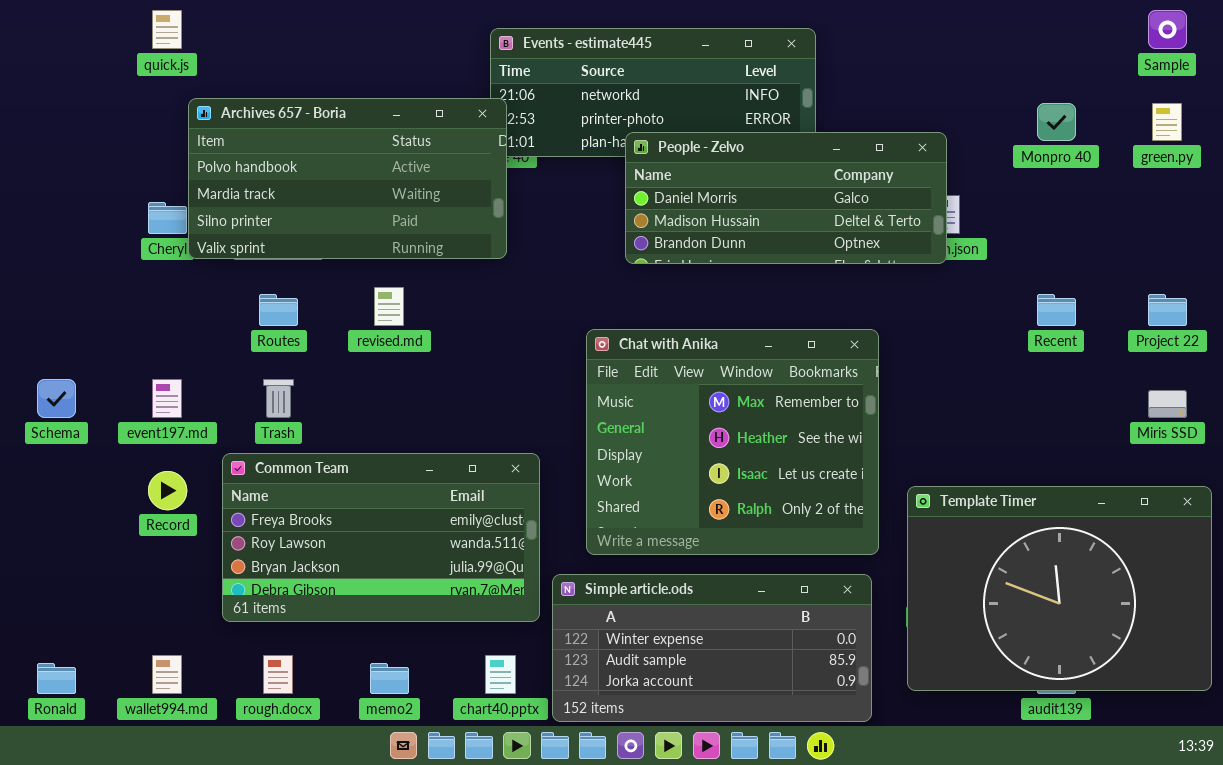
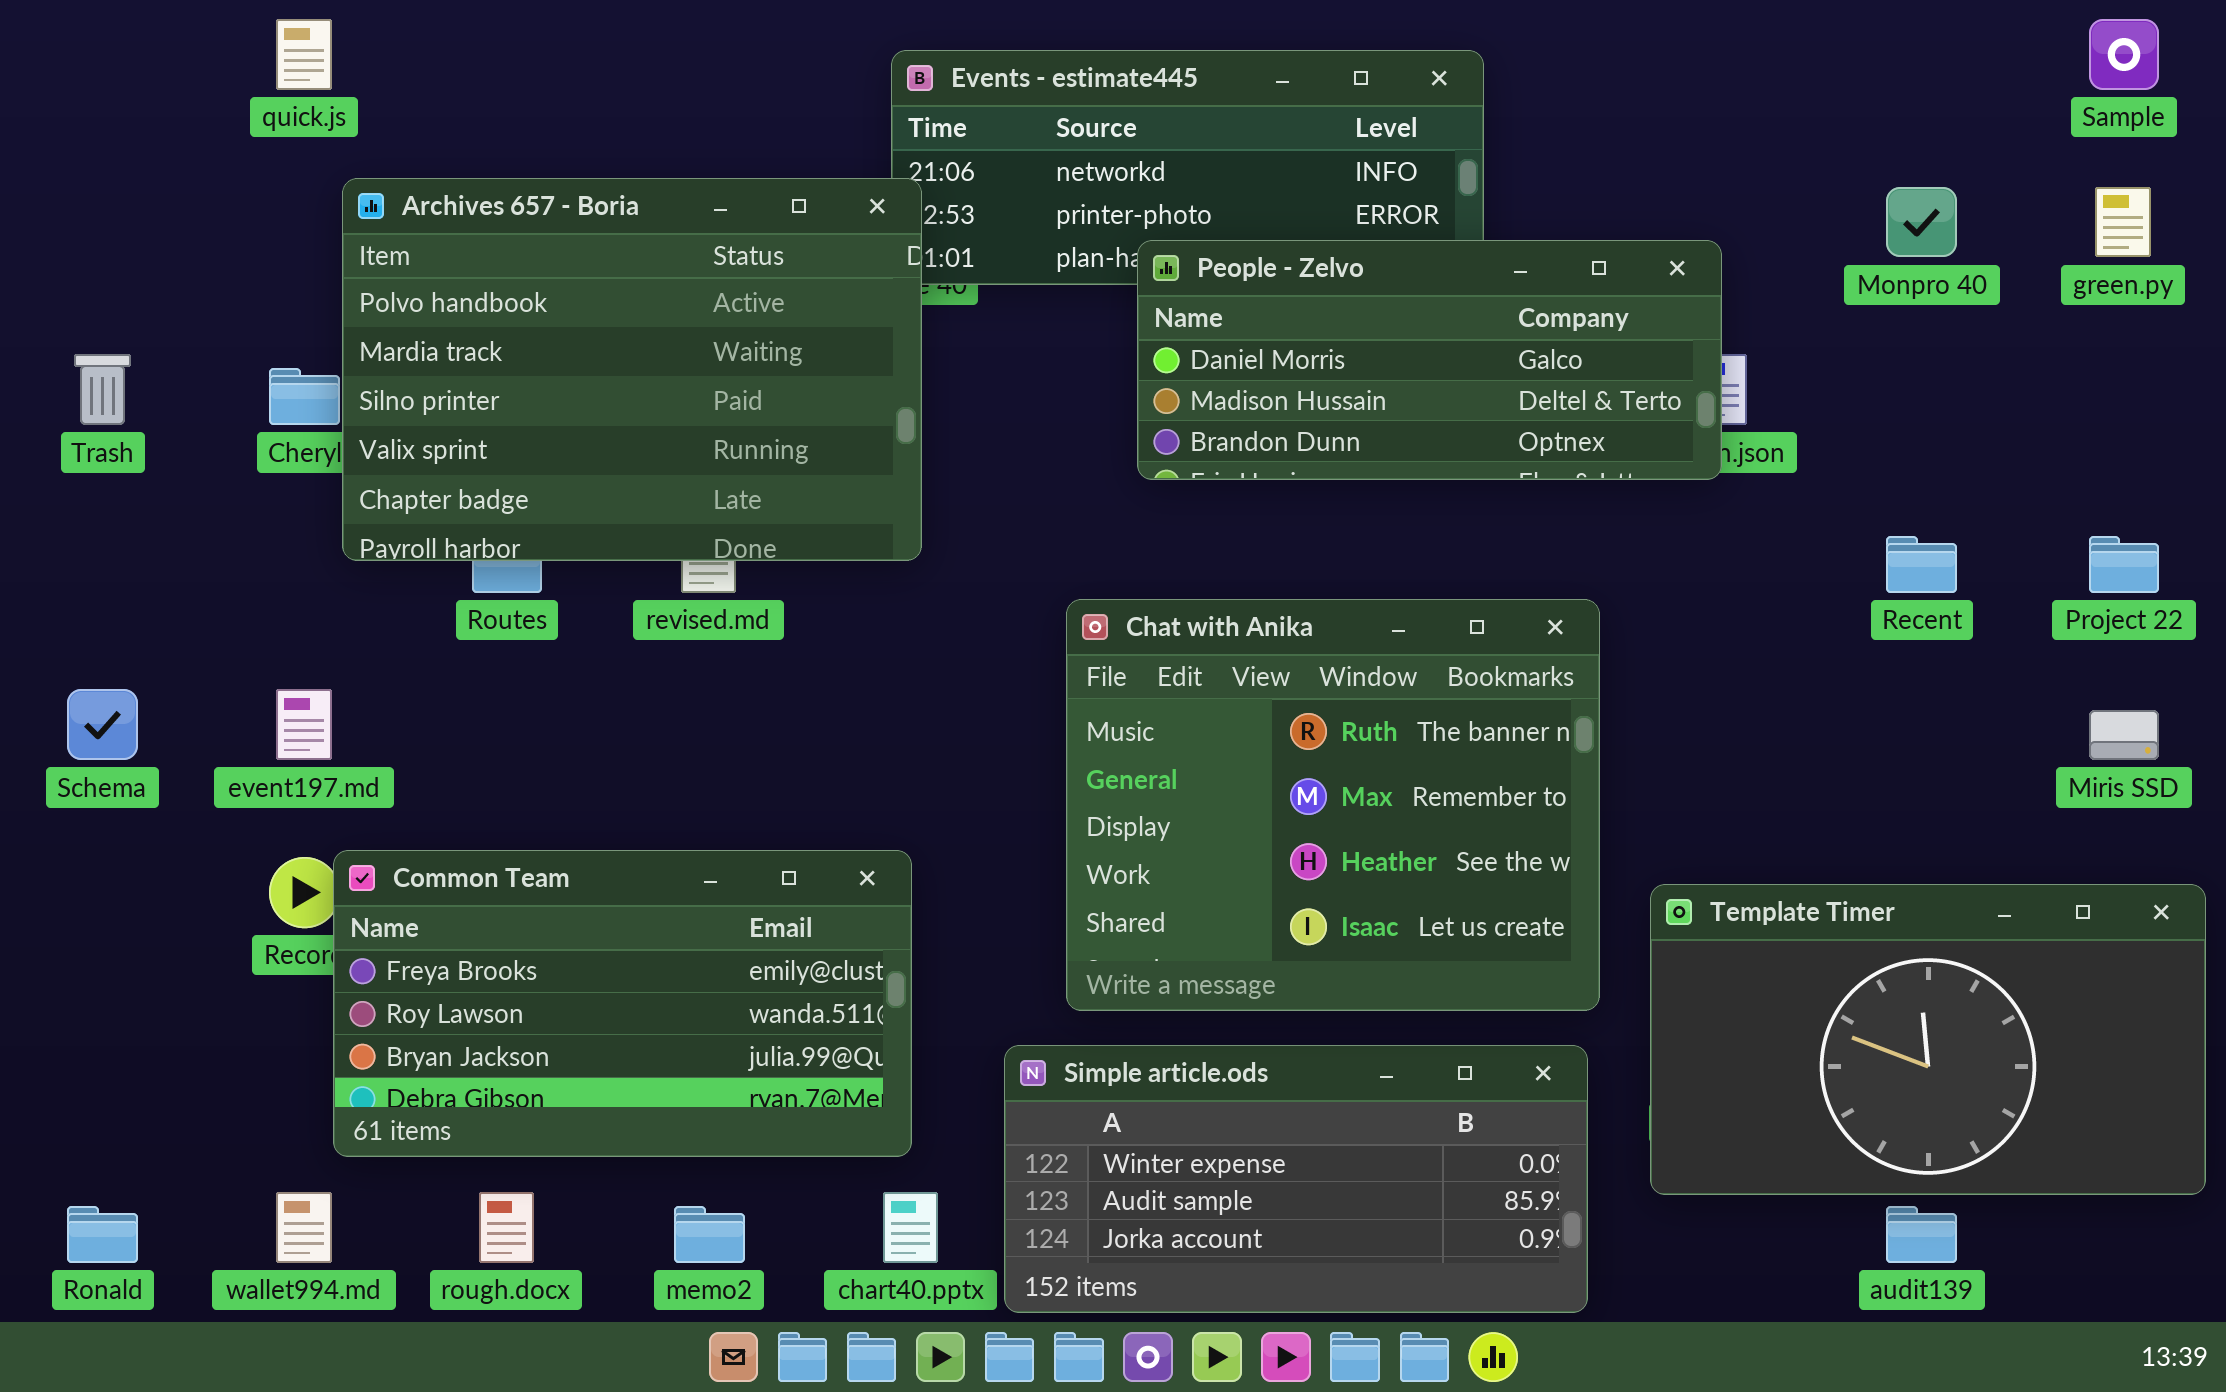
Archives 657 - Boria: [188,98,507,259] -> [342,178,922,561], resized
Chat with Anika: [586,329,879,555] -> [1066,599,1600,1011], scrolled up 1 row
Trash: [263,379,294,418] -> [74,354,131,425], moved
Common Team: [222,453,540,622] -> [333,850,912,1157], moved
Template Timer: [907,486,1212,691] -> [1650,884,2206,1195], resized

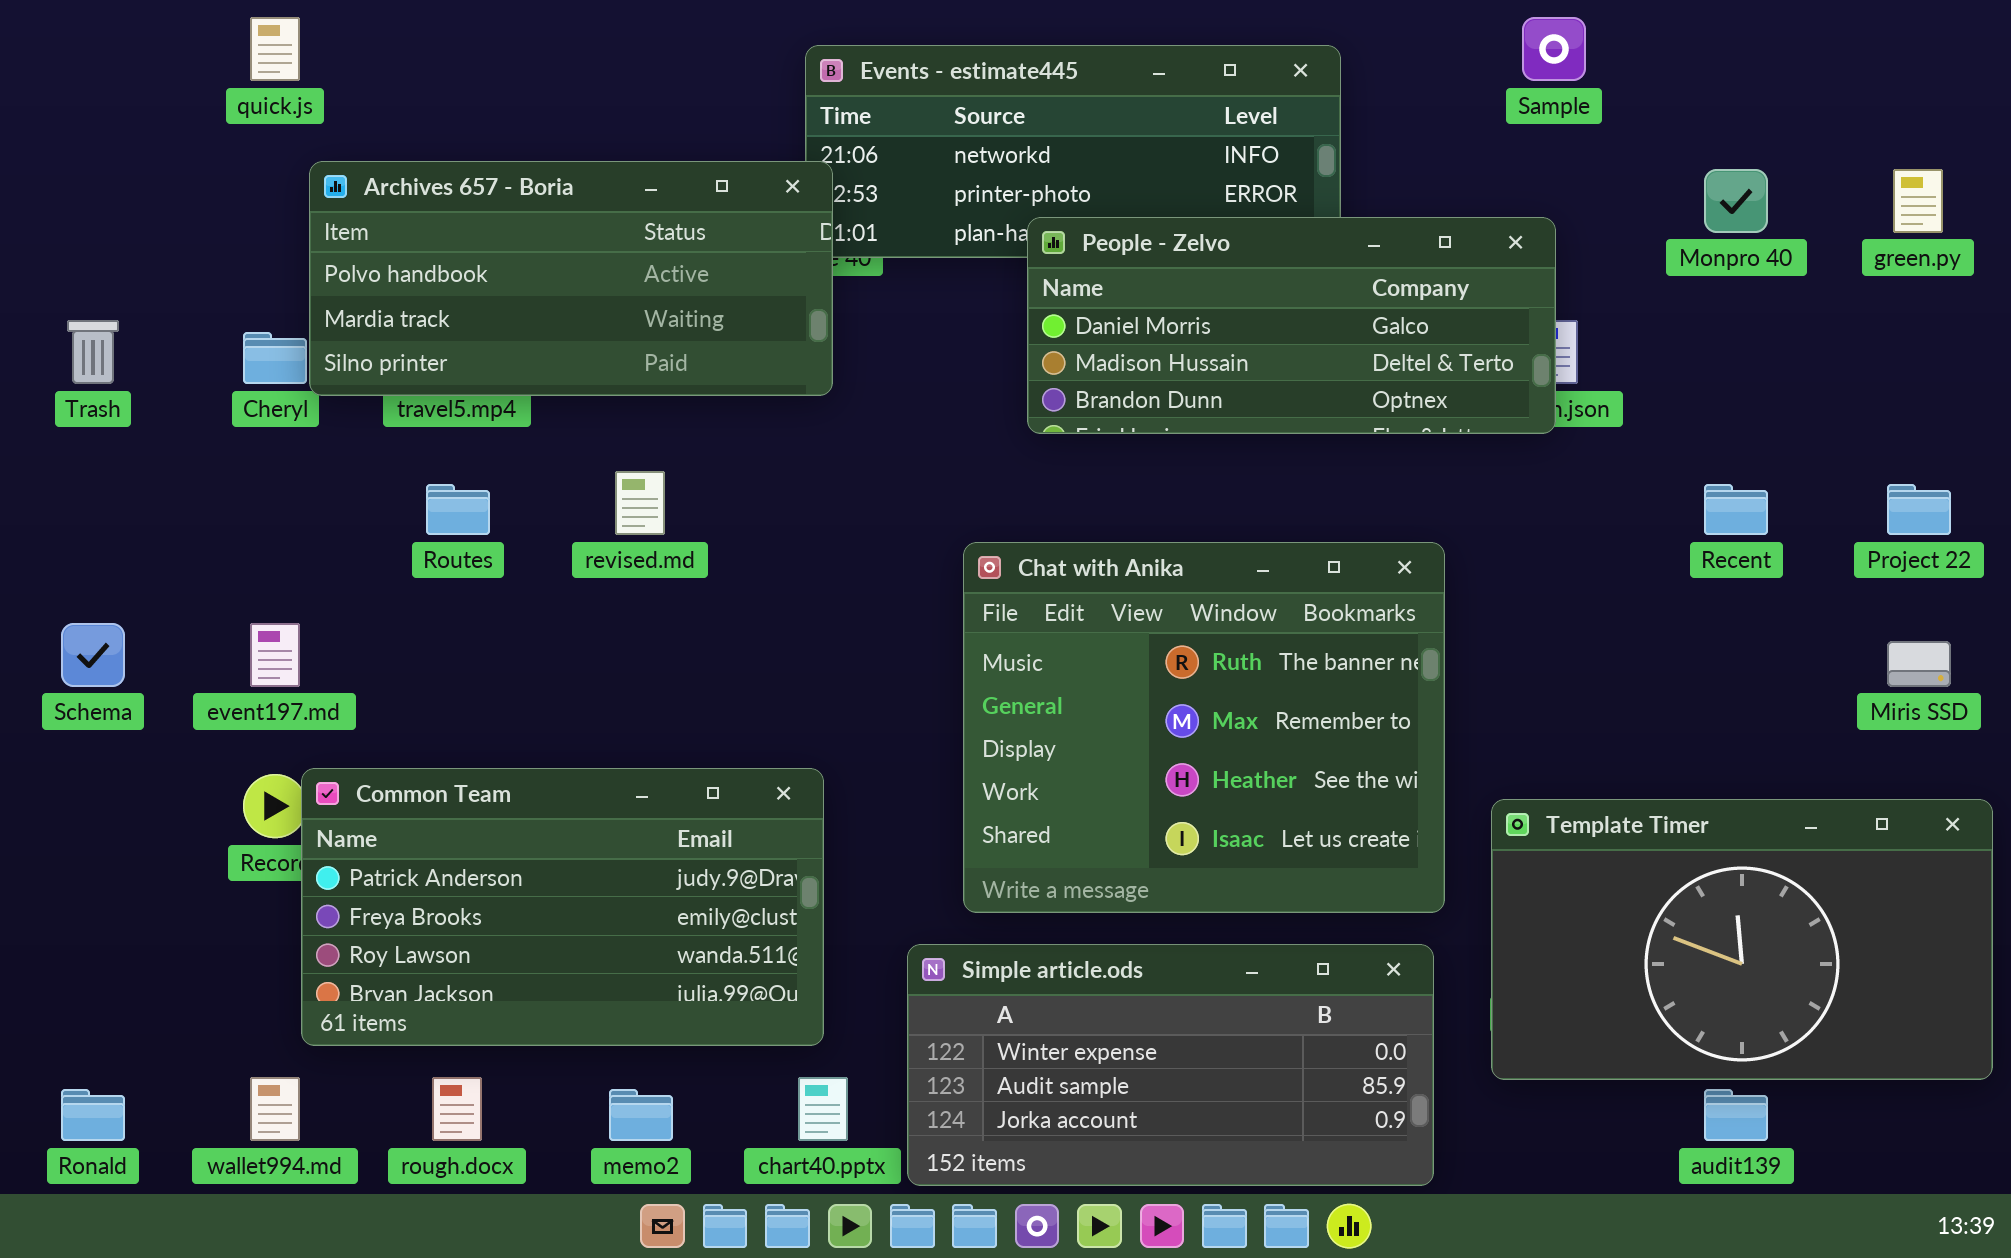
Sample: [2089,19,2159,90] -> [1522,17,1586,81], moved
Archives 657 - Boria: [342,178,922,561] -> [309,161,833,396], resized
Common Team: [333,850,912,1157] -> [301,768,824,1046], scrolled up 1 row

